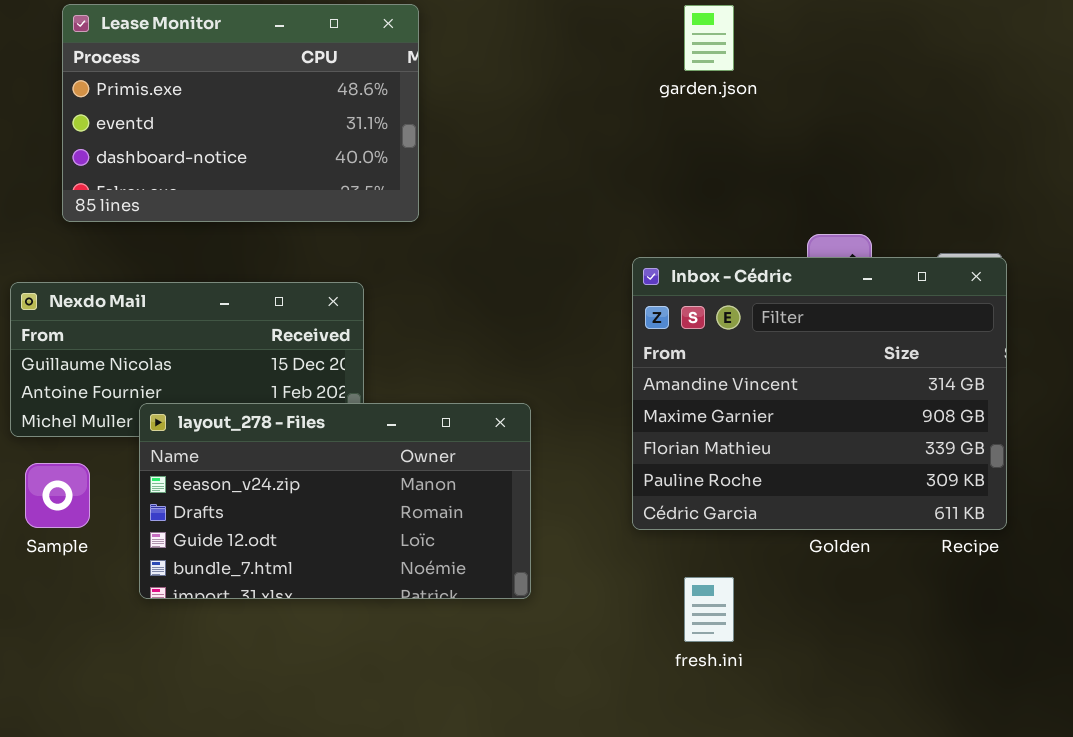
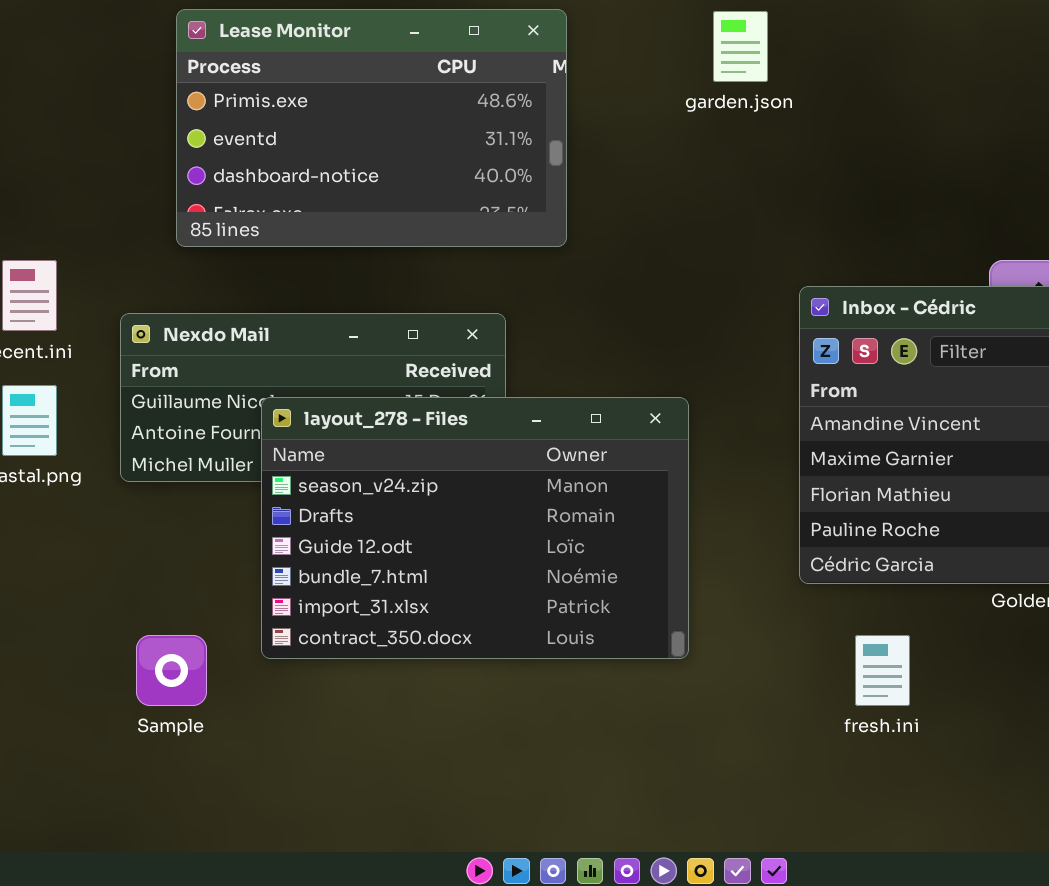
garden.json: [684,5,734,71] -> [713,11,768,82], moved
layout_278 - Files: [139,403,531,599] -> [261,397,689,659], resized
Sample: [25,463,90,528] -> [136,635,207,706], moved

